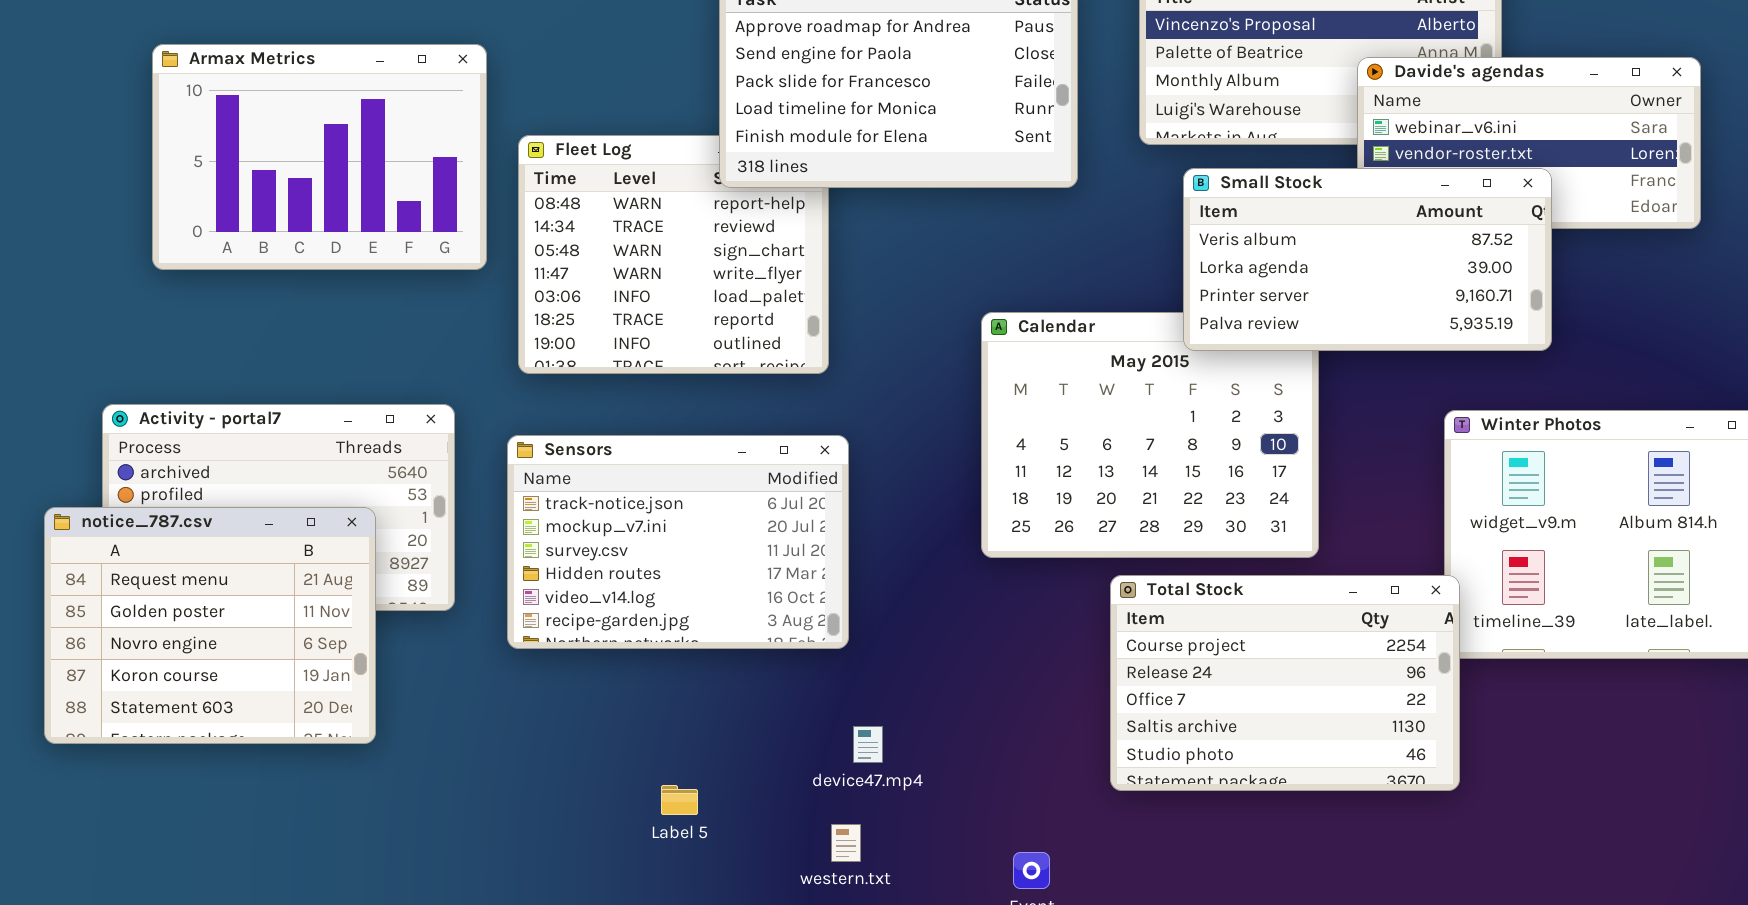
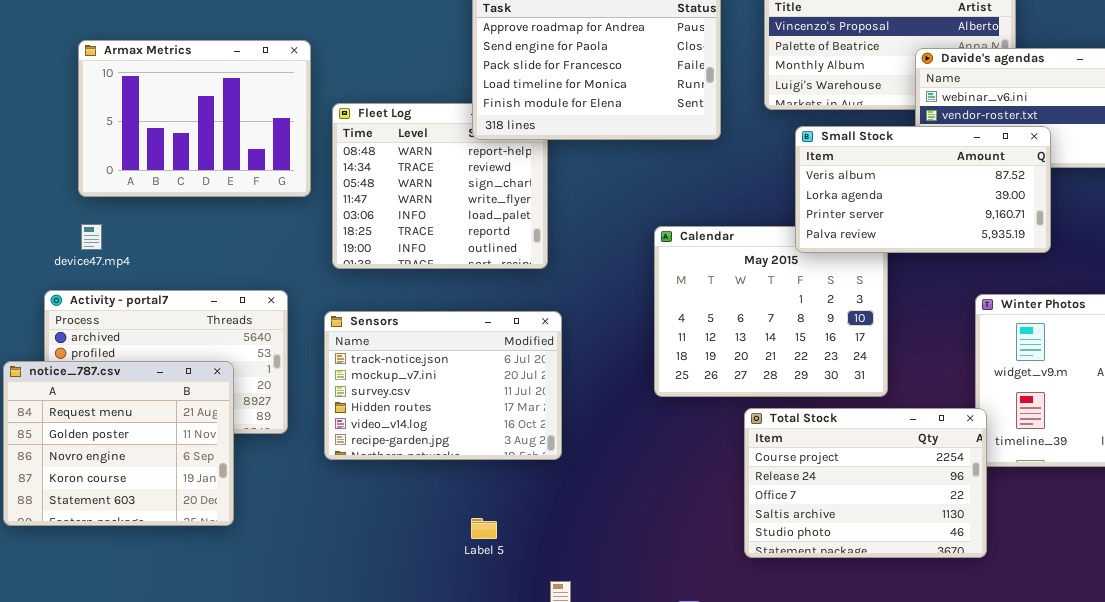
device47.mp4: [853,726,883,763] -> [81,224,102,250], moved
Label 5: [661,785,698,815] -> [471,518,497,539], moved

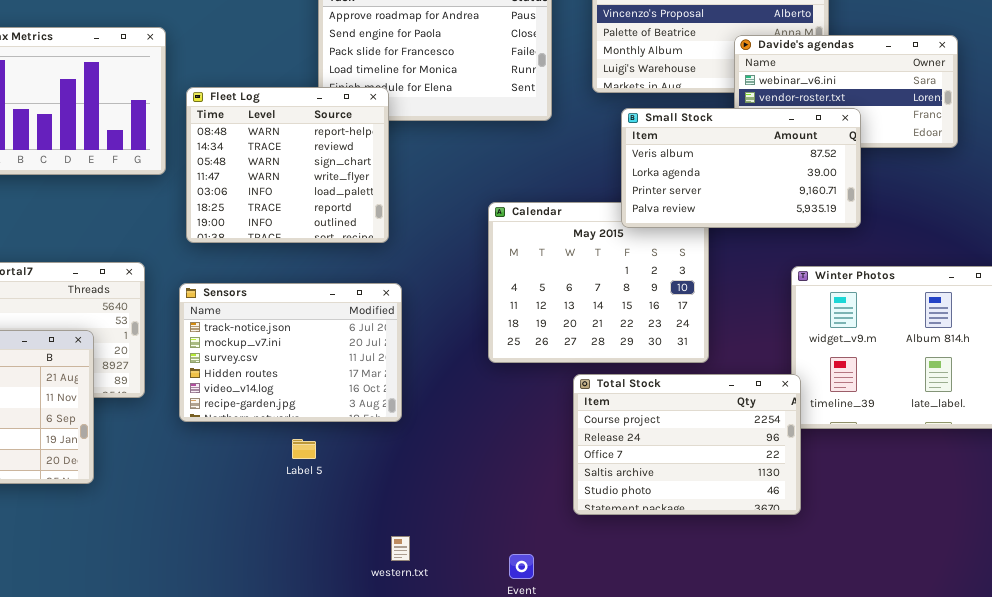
Fleet Log: [332,103,548,269] -> [186,87,389,243], raised
Label 5: [471,518,497,539] -> [292,439,316,459], moved

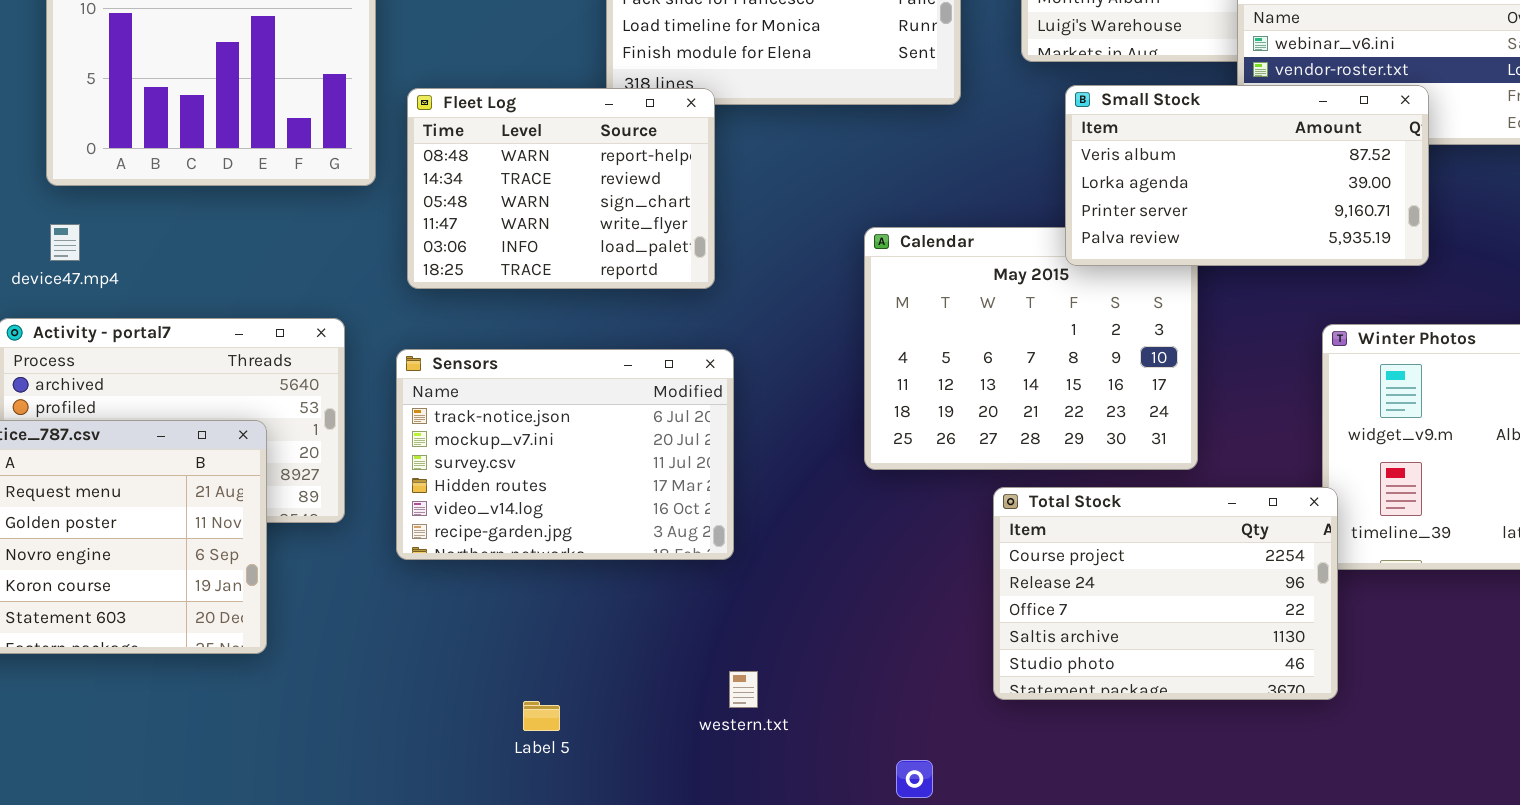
Fleet Log: [186,87,389,243] -> [407,88,715,289], resized
Label 5: [292,439,316,459] -> [523,701,560,731], moved
western.txt: [391,536,410,561] -> [729,671,758,708], moved

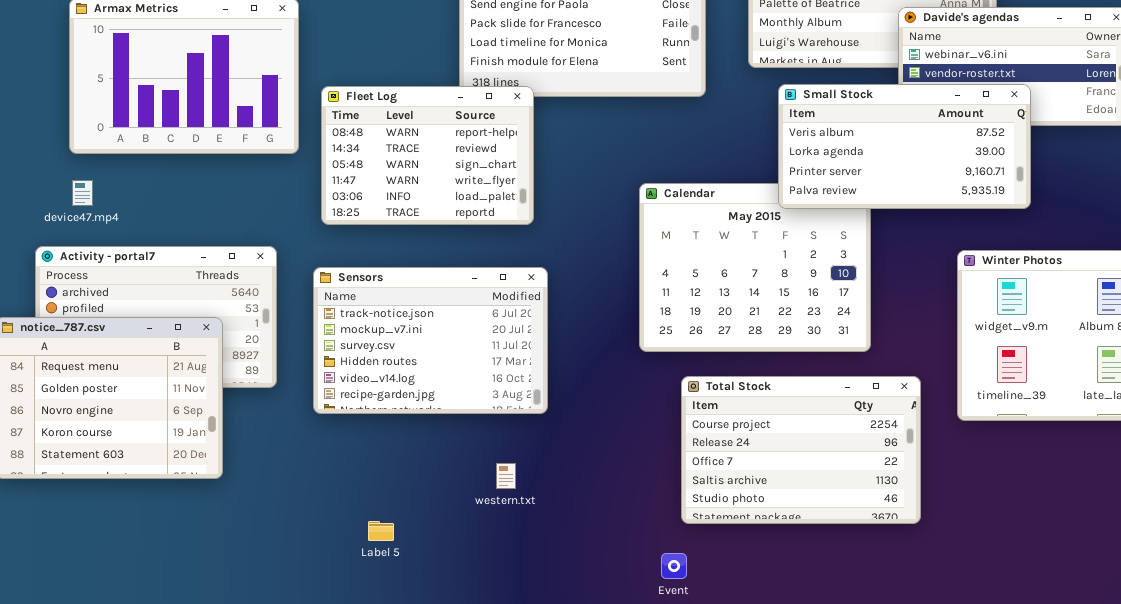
Total Stock: [993,487,1338,700] -> [681,376,921,524], moved
western.txt: [729,671,758,708] -> [496,463,516,489], moved
Label 5: [523,701,560,731] -> [368,521,394,541], moved

